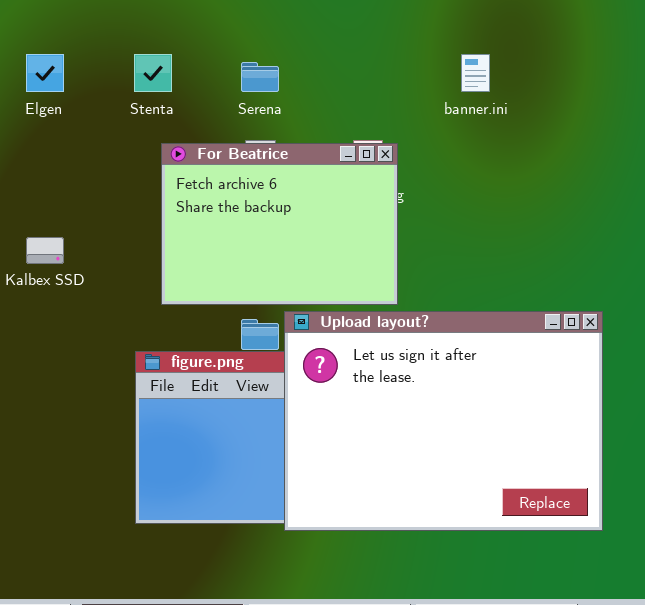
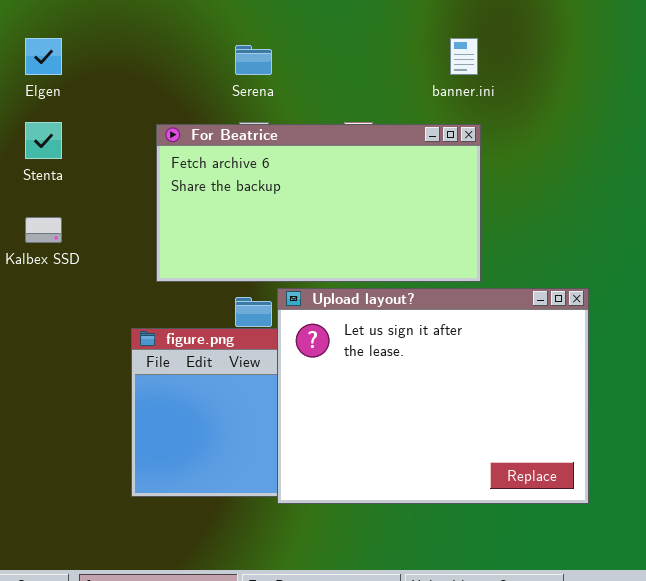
Stenta: [134,54,172,92] -> [25,122,62,159], moved
For Beatrice: [161,143,398,305] -> [156,124,481,282], resized

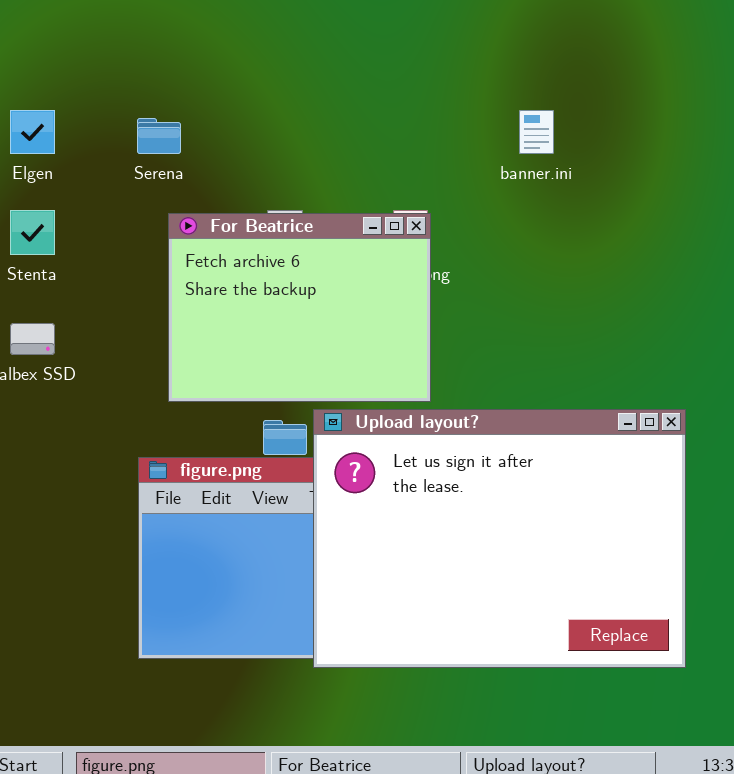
Serena: [235,45,272,75] -> [137,118,181,154], moved
For Beatrice: [156,124,481,282] -> [168,213,431,402], resized

